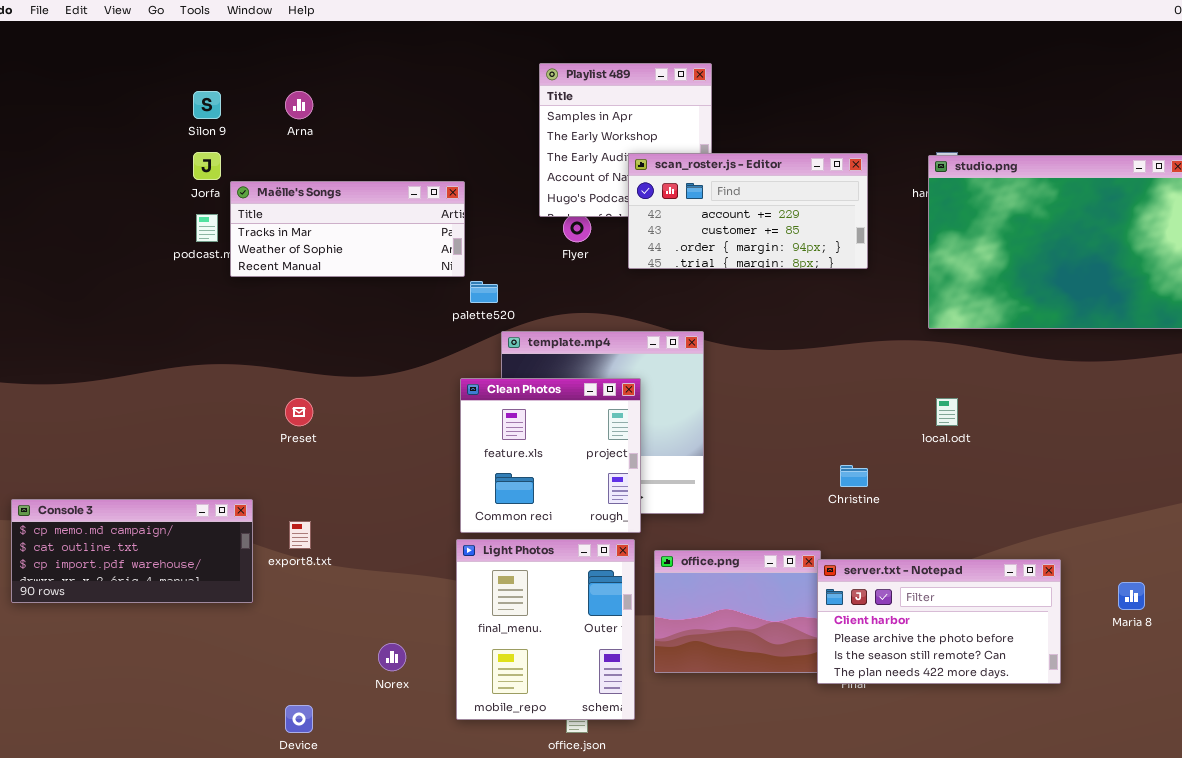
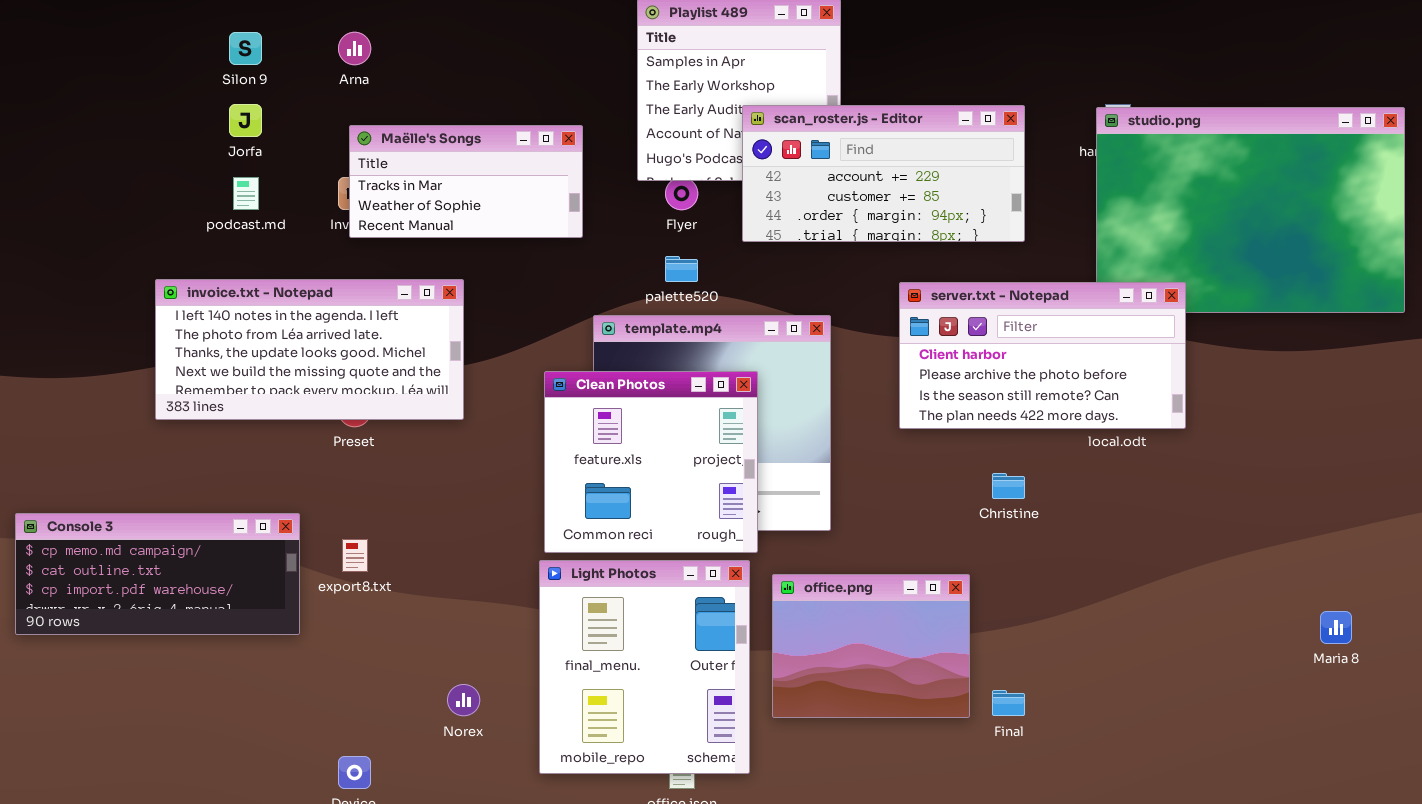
Maëlle's Songs: [230,181,465,277] -> [349,125,583,238], moved, resized
palette520: [470,281,498,303] -> [665,256,698,282], moved
invoice.txt - Notepad: none -> [155,279,464,420], opened
server.txt - Notepad: [817,559,1061,684] -> [899,282,1186,429], moved

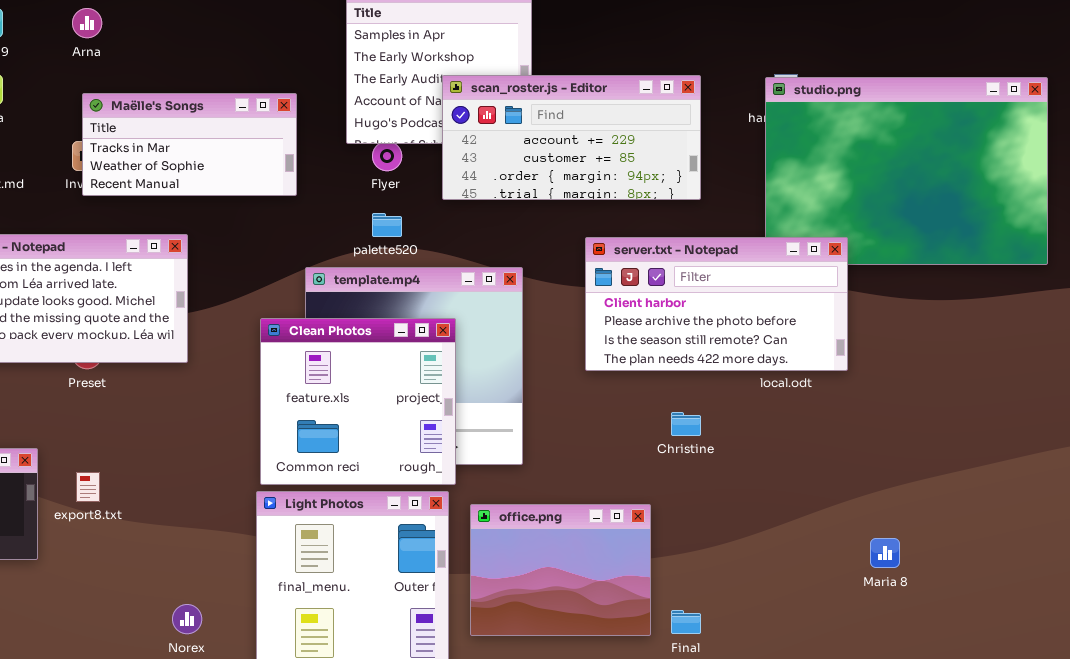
Maria 8: [1320,611,1352,644] -> [870,538,900,568], moved

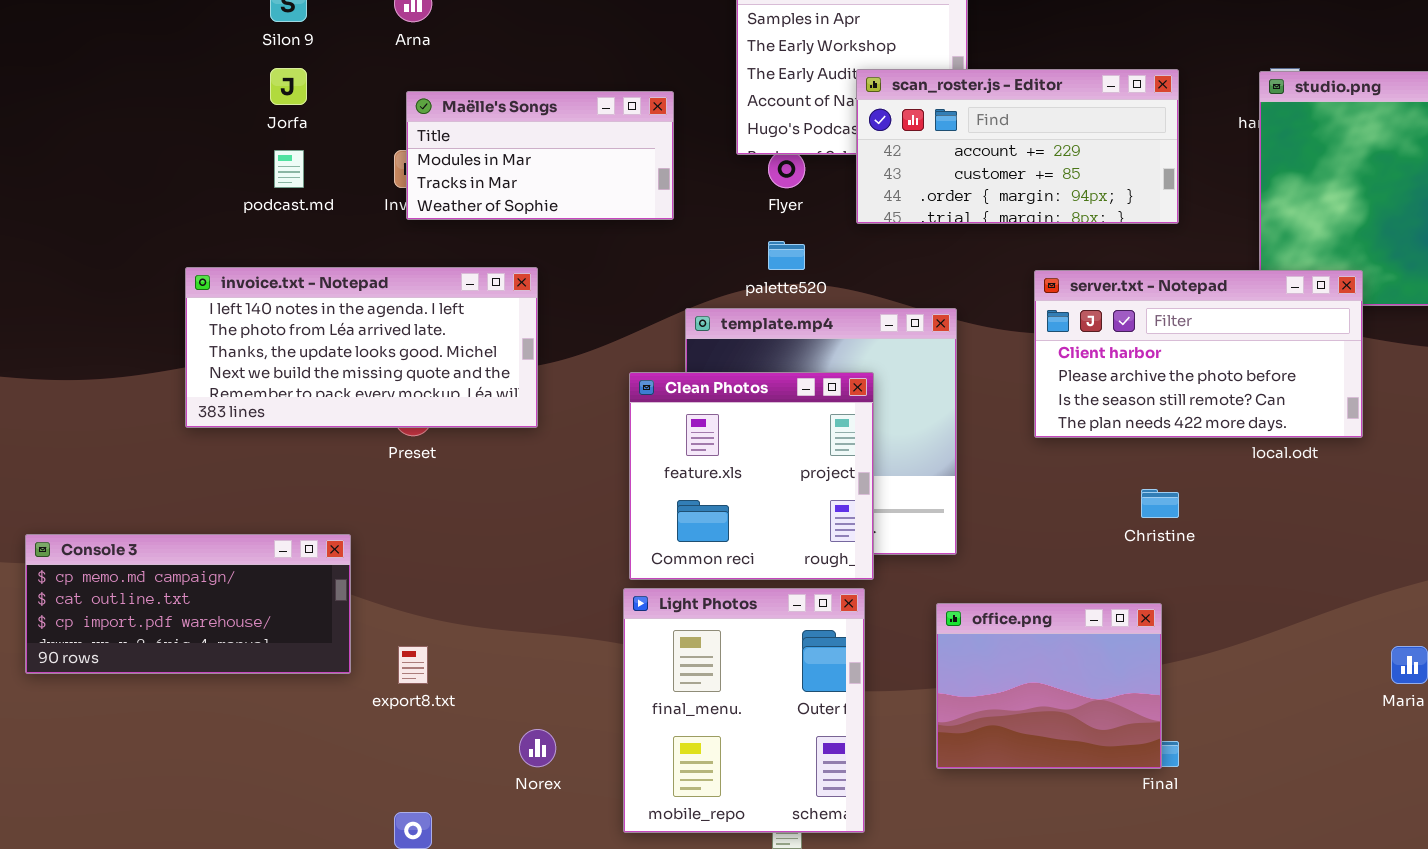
Maëlle's Songs: [82,93,297,196] -> [406,91,674,220], scrolled up 1 row
export8.txt: [76,472,100,502] -> [398,646,428,684], moved
office.png: [470,504,651,636] -> [936,603,1162,769], moved

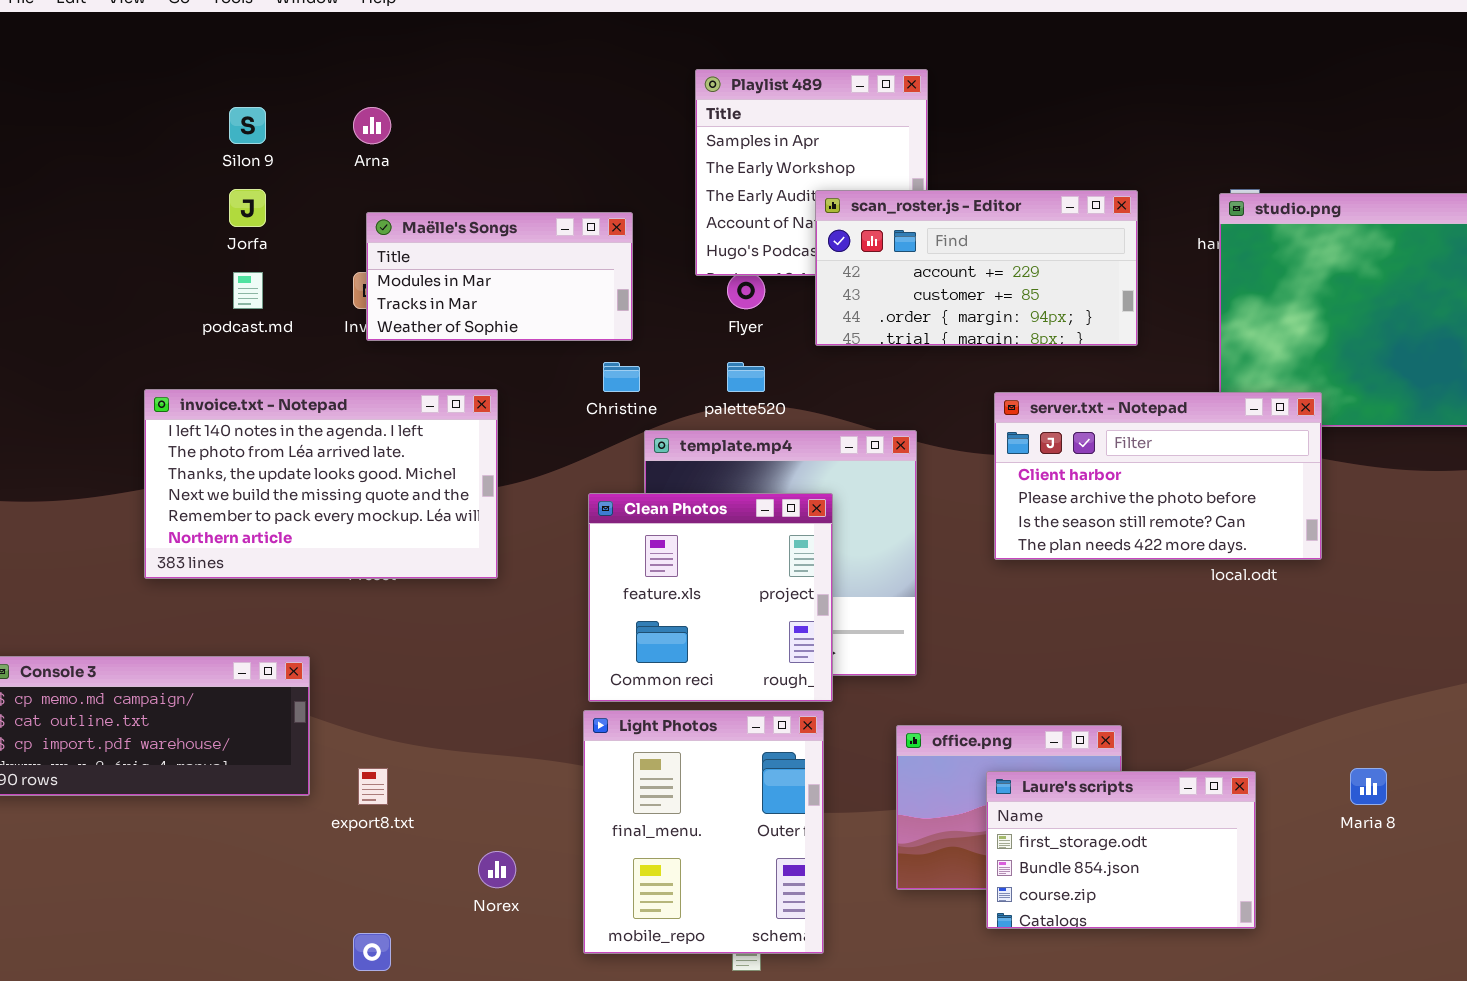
invoice.txt - Notepad: [185,267,538,428] -> [144,389,498,579], resized
Christine: [1141,489,1179,518] -> [603,362,640,392], moved
Laure's scripts: none -> [986,771,1256,929], opened

